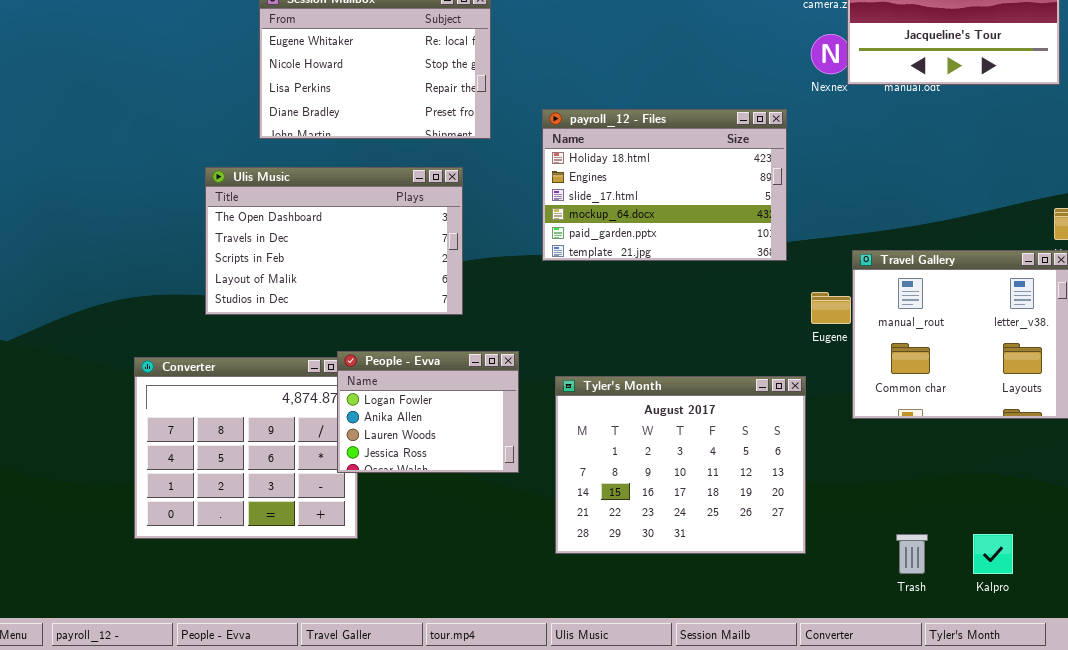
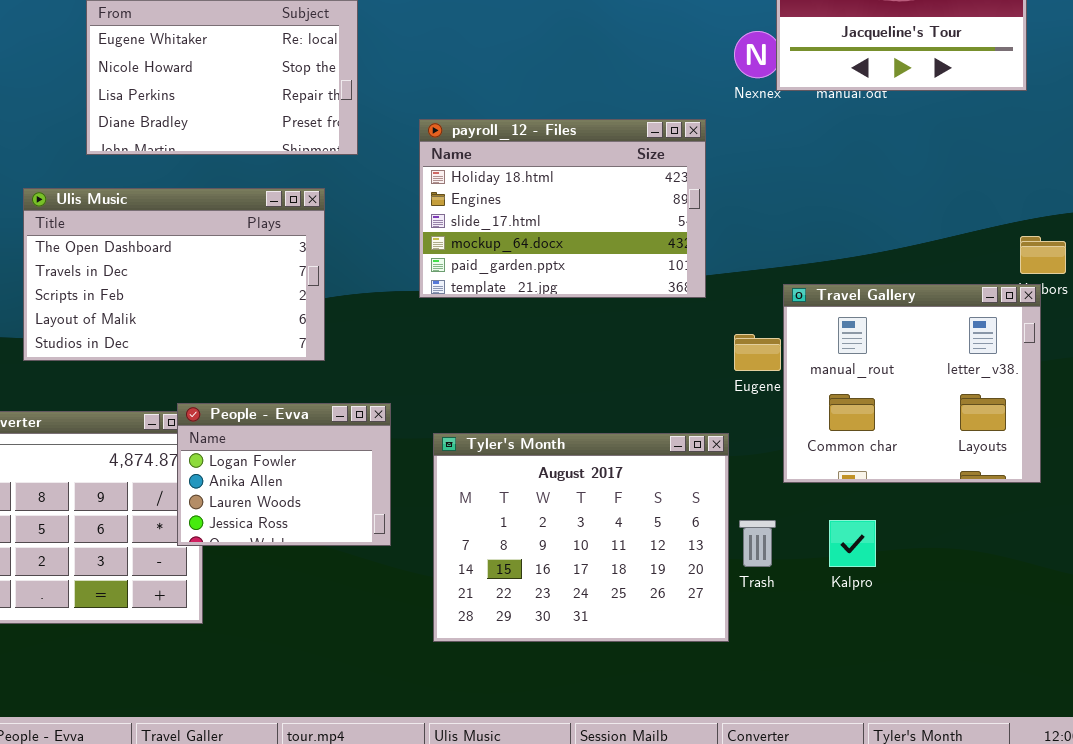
Trash: [896,534,928,574] -> [739,520,776,567], moved
Kalpro: [973,534,1013,574] -> [829,520,876,567], moved

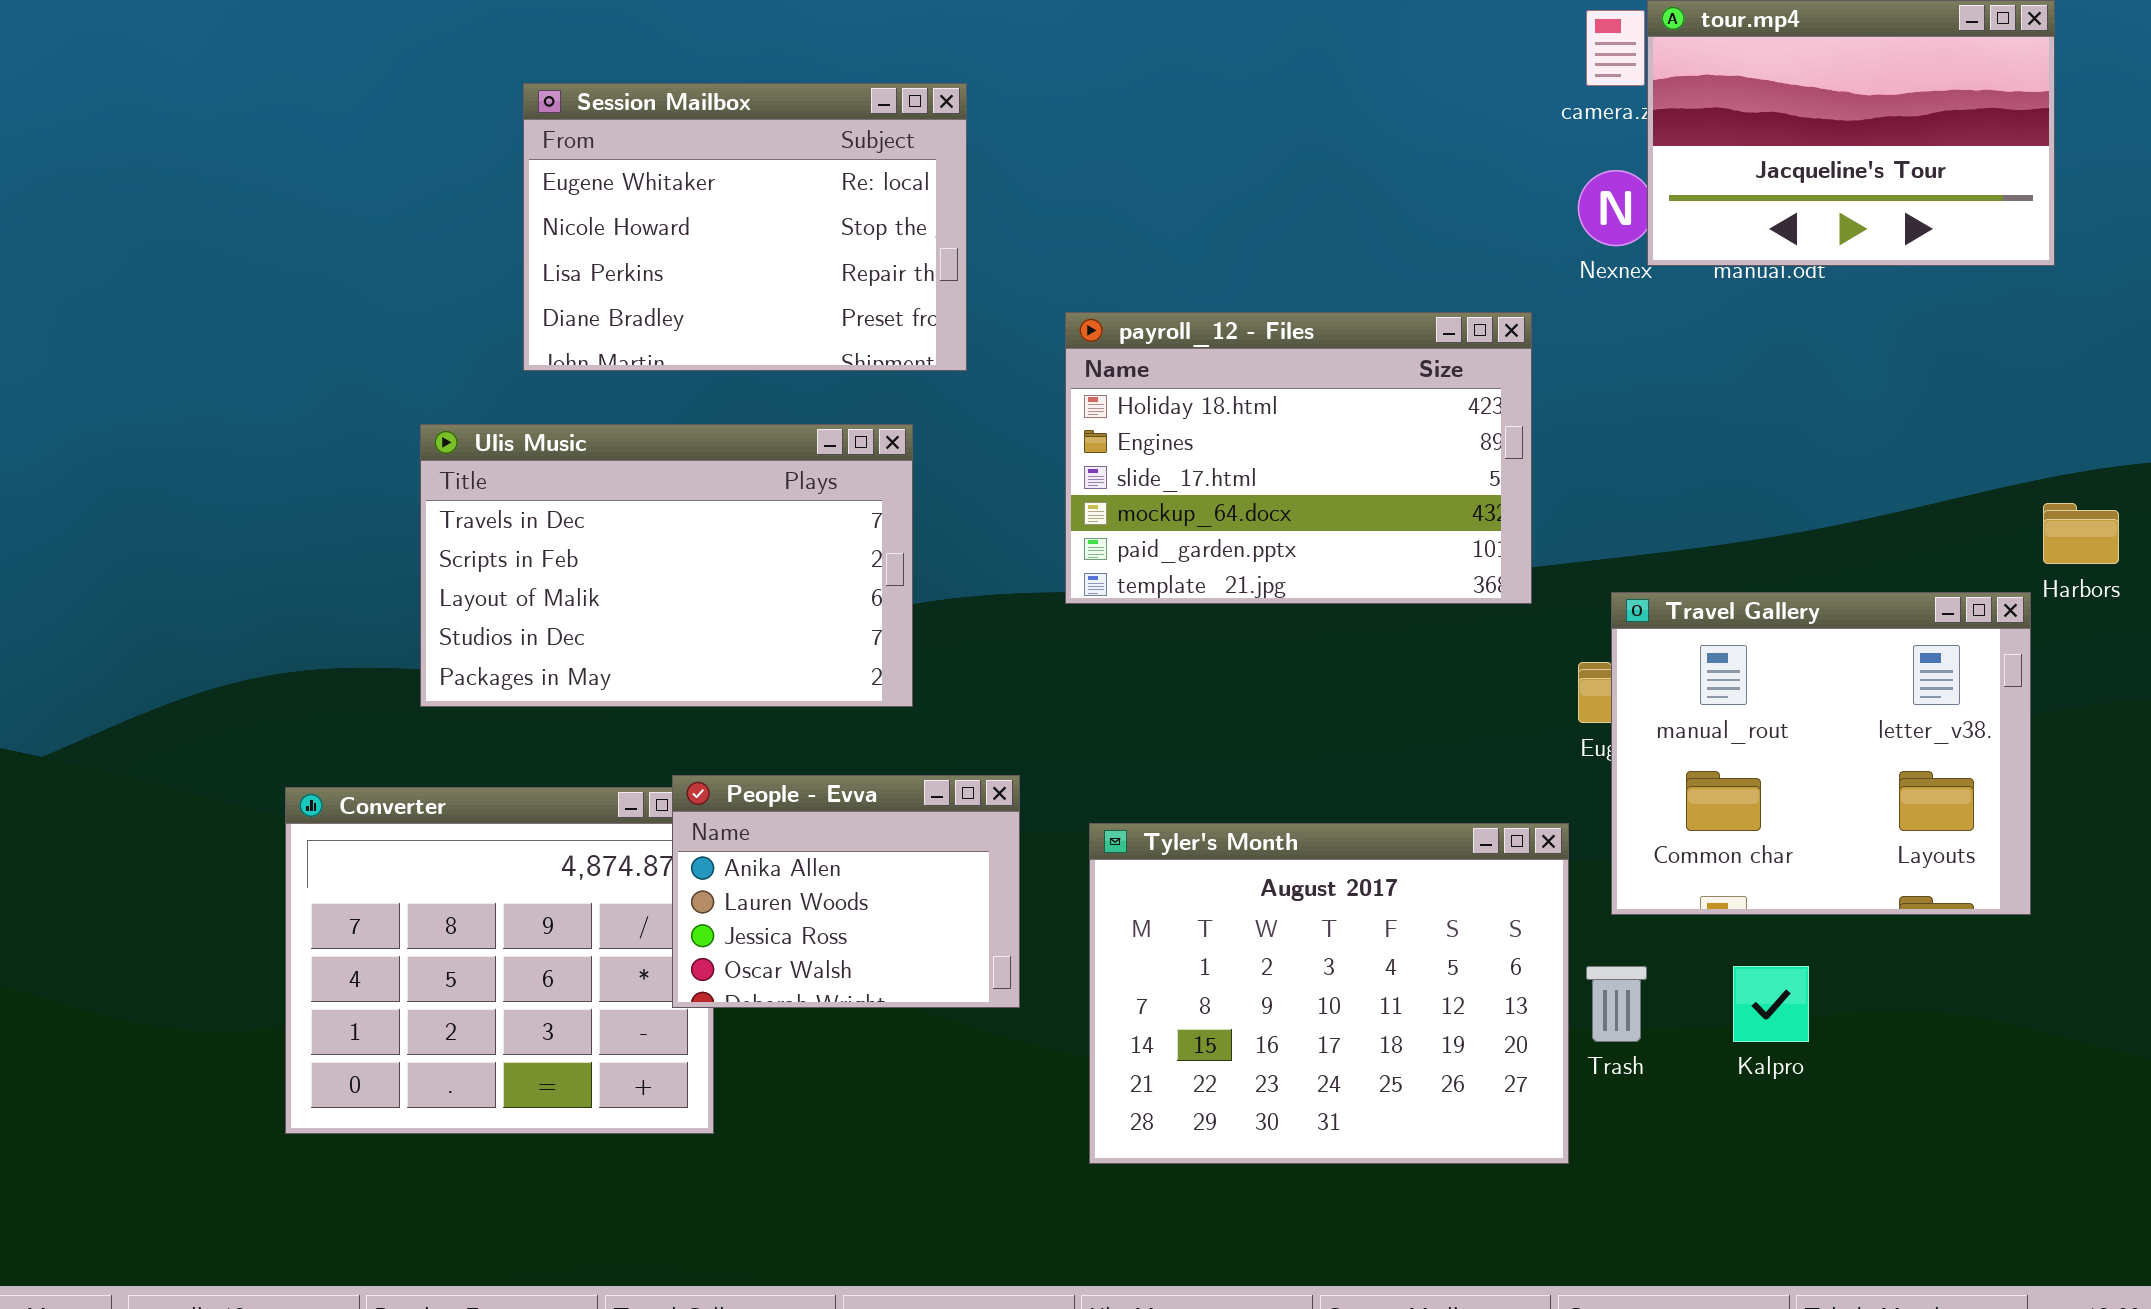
Ulis Music: [23,188,325,361] -> [420,424,913,707], scrolled down 1 row
Travel Gallery: [783,284,1041,483] -> [1611,592,2031,915], moved
People - Evva: [177,403,391,546] -> [672,775,1020,1008], scrolled down 1 row

